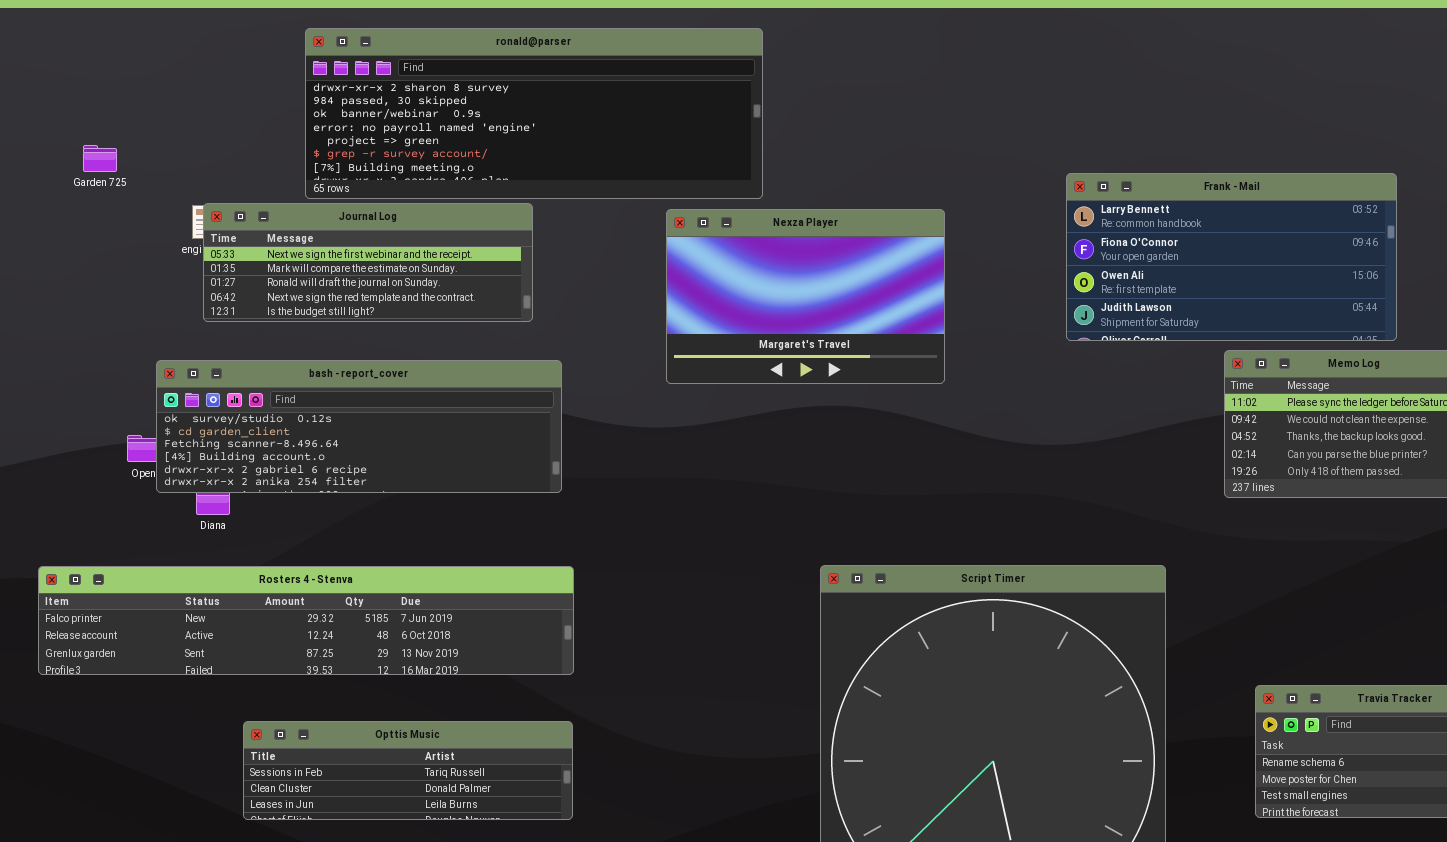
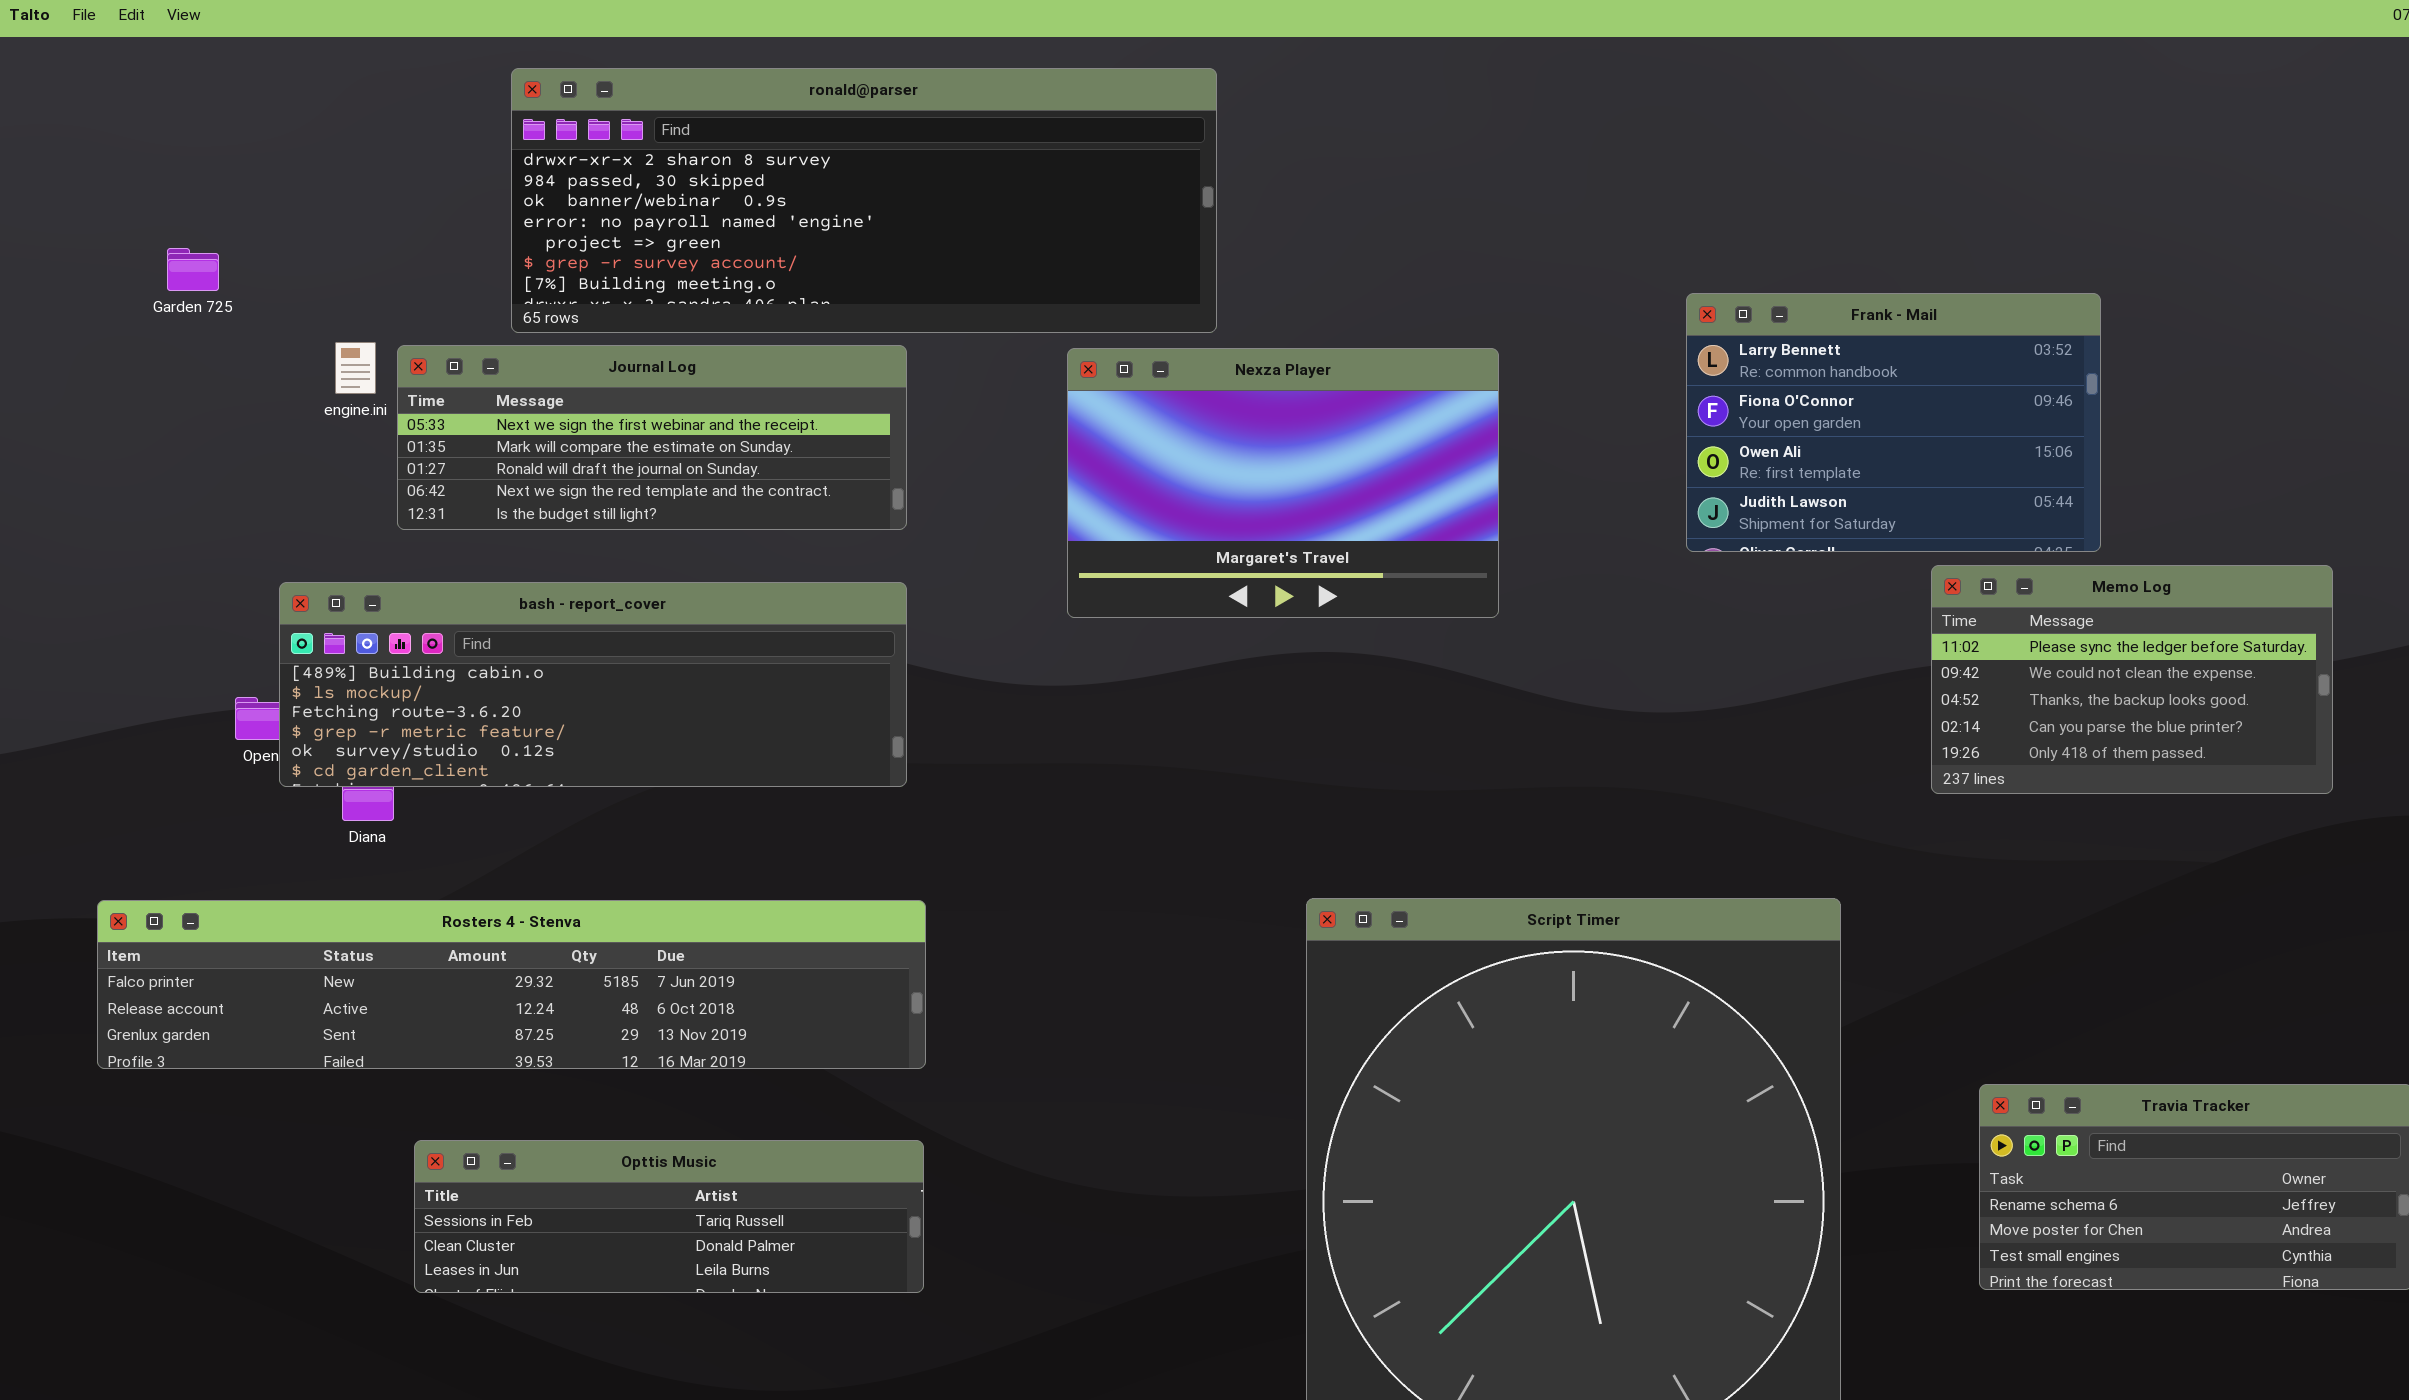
Frank - Mail: [1066,173,1397,341] -> [1686,293,2101,552], resized
Journal Log: [203,203,533,322] -> [397,345,907,530], moved
bash - report_cover: [156,360,562,493] -> [279,582,907,787], scrolled up 4 rows

